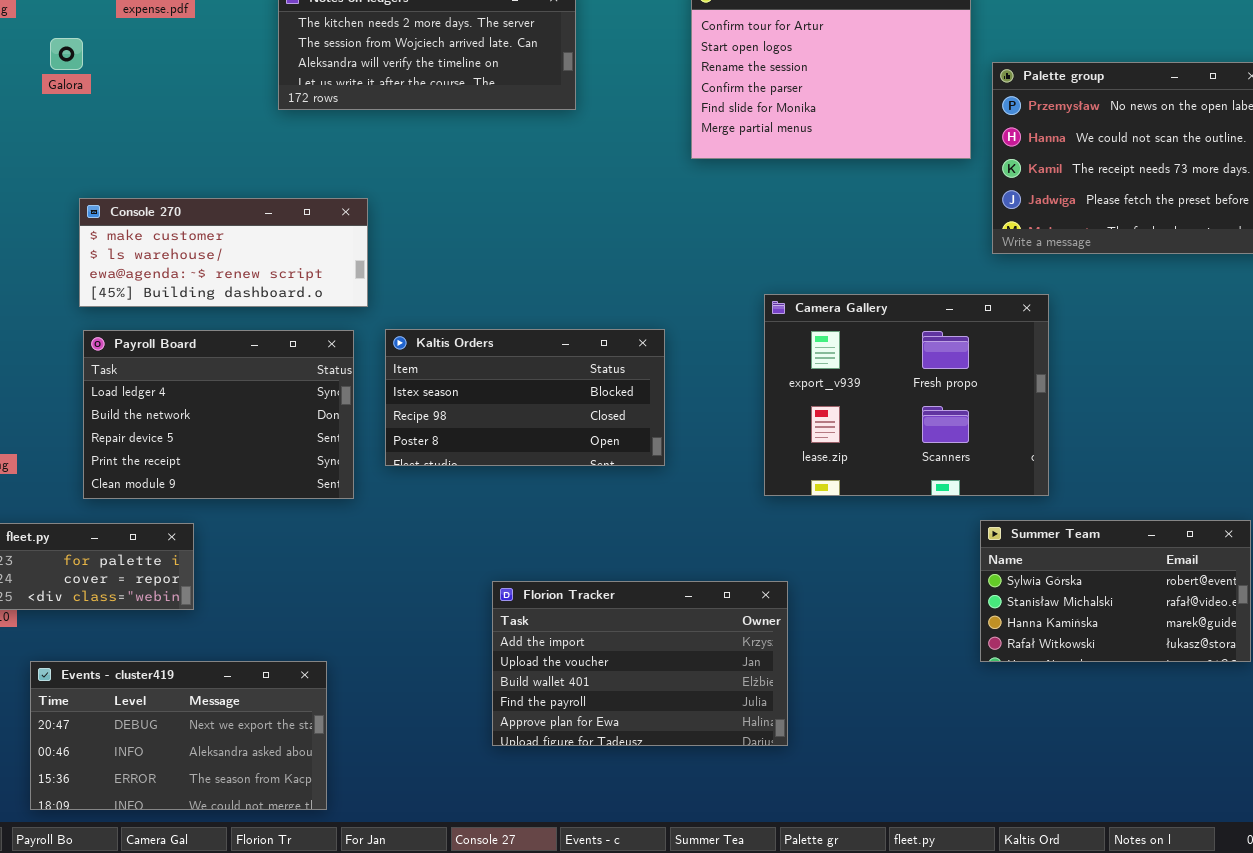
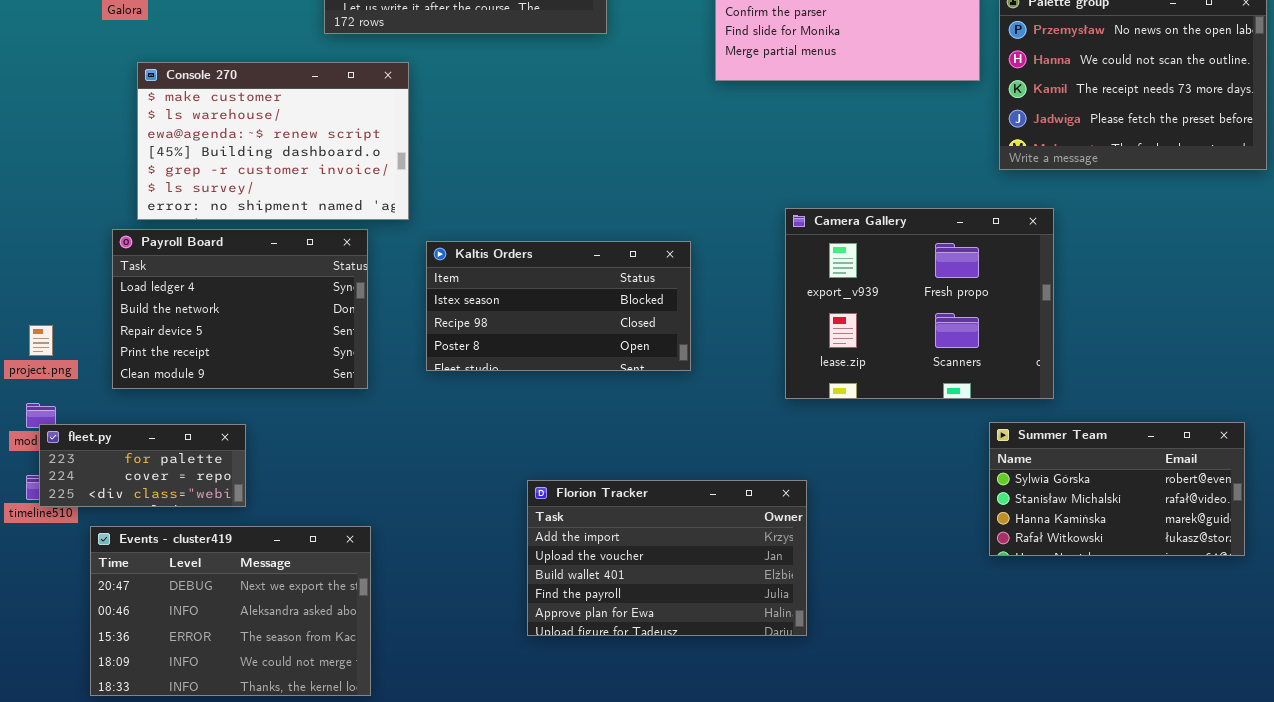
Console 270: [79,198,368,307] -> [137,62,409,220], resized
Payroll Board: [83,330,354,499] -> [112,229,368,389], moved
Events - cluster419: [30,661,327,810] -> [90,526,371,696], resized

